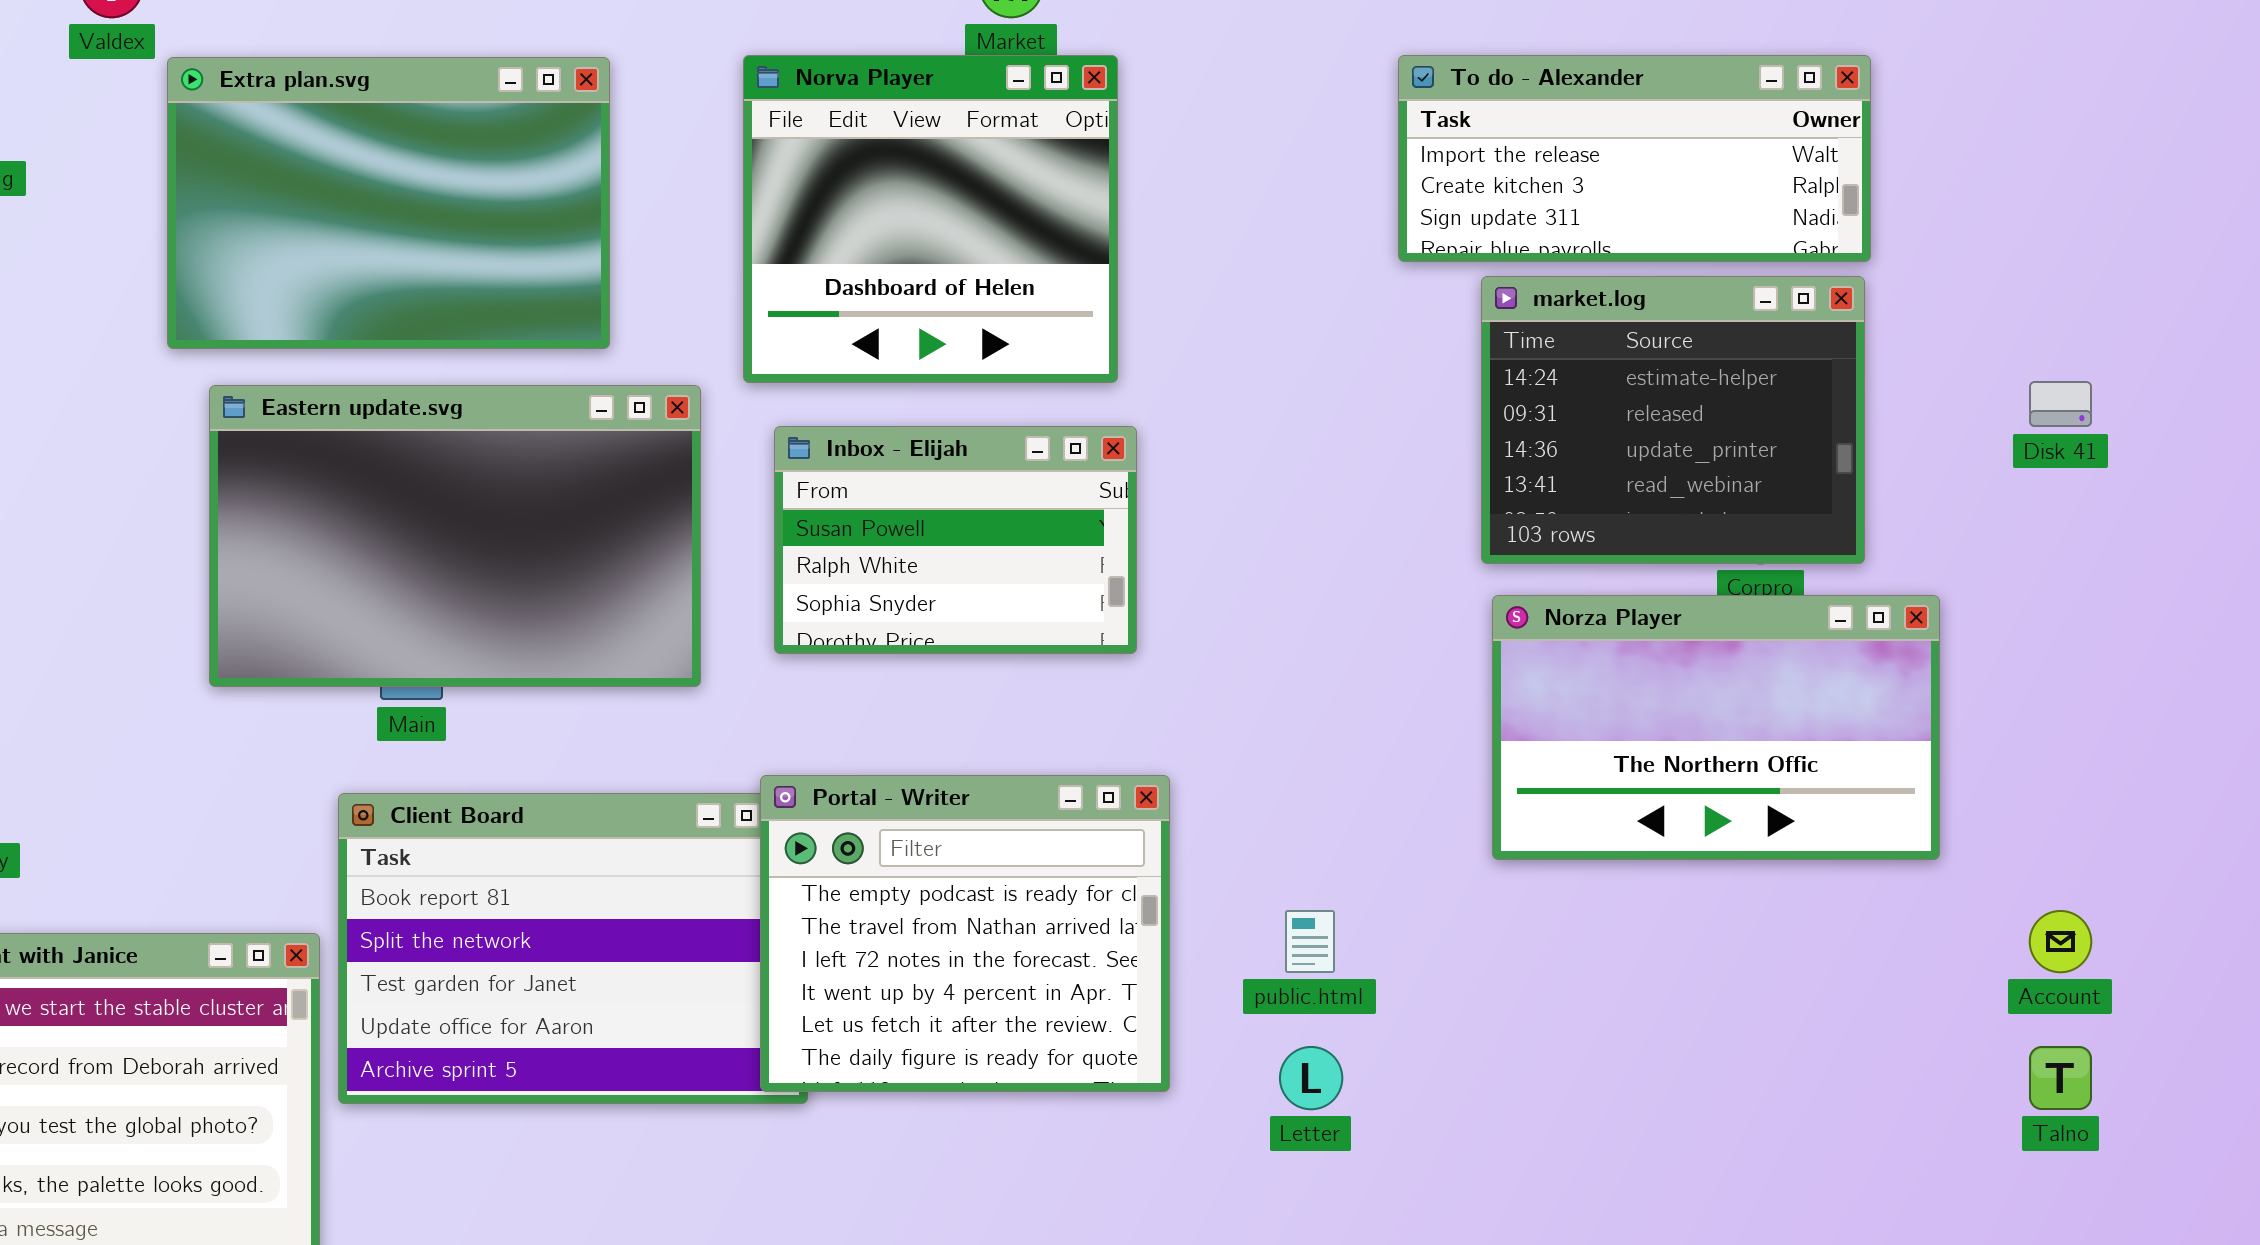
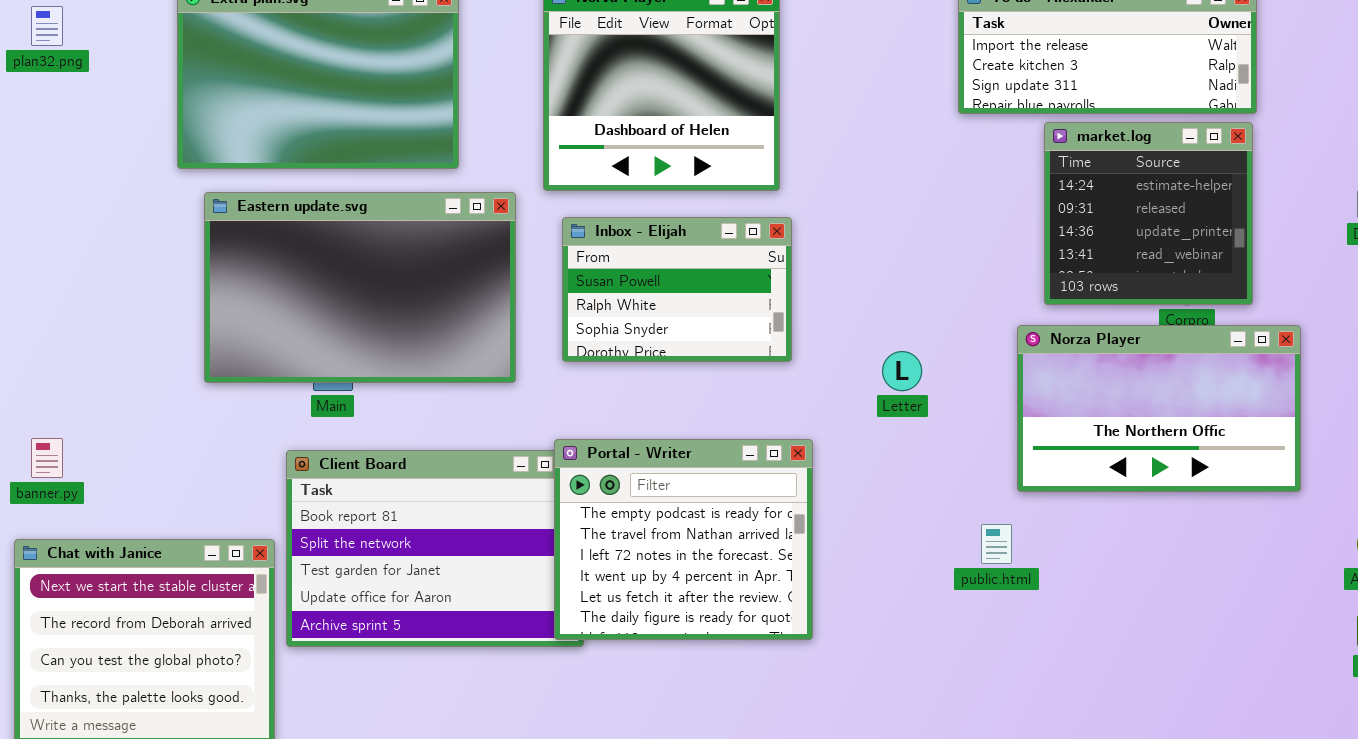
market.log: [1481,276,1865,564] -> [1044,122,1253,305], resized
public.html: [1285,910,1335,973] -> [981,524,1012,564], moved
Letter: [1279,1046,1343,1110] -> [882,351,922,391], moved

